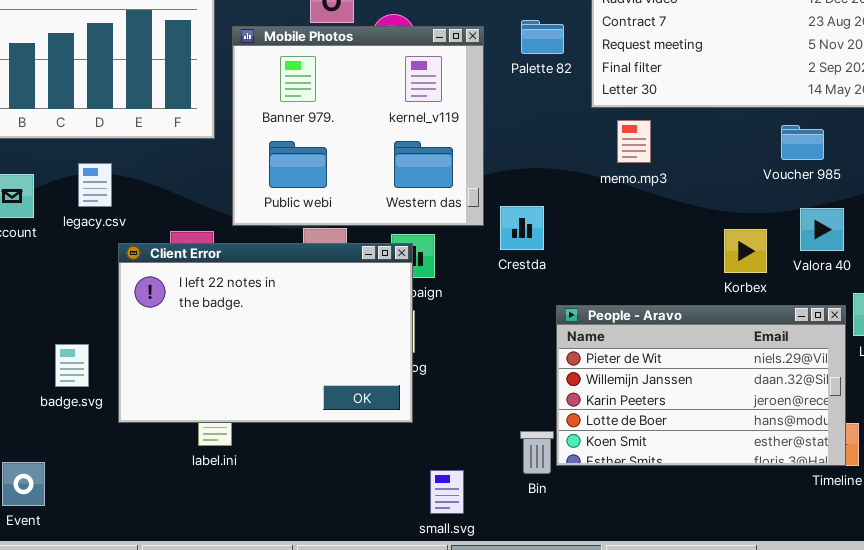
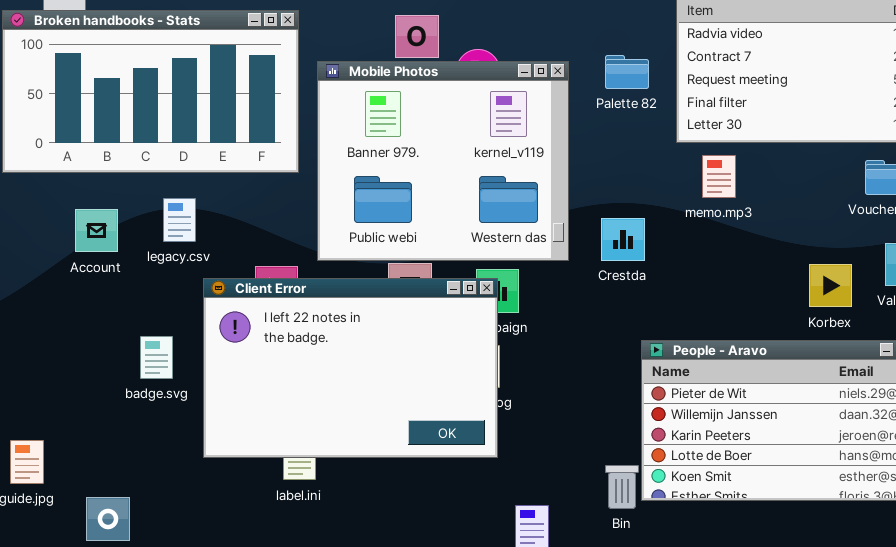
Crestda: [500,206,544,250] -> [601,218,645,261], moved
badge.svg: [55,344,89,387] -> [140,336,173,379], moved

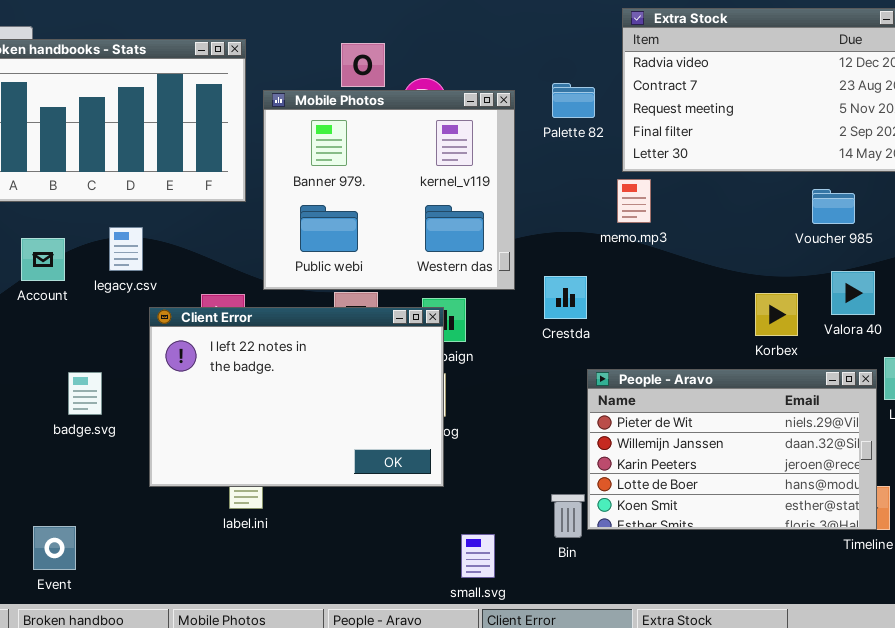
memo.mp3: [702,155,736,198] -> [617,179,651,223], moved
Crestda: [601,218,645,261] -> [544,276,587,319], moved
badge.svg: [140,336,173,379] -> [68,372,102,415], moved

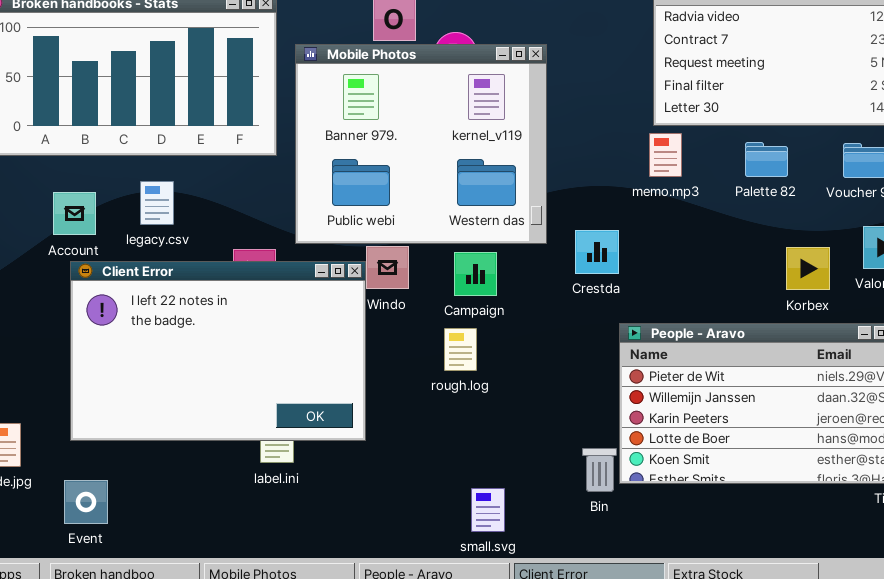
Palette 82: [552,83,595,118] -> [745,142,788,177], moved
Client Error: [149,307,444,487] -> [70,261,366,441], moved
small.svg: [461,534,495,578] -> [471,488,505,532], moved

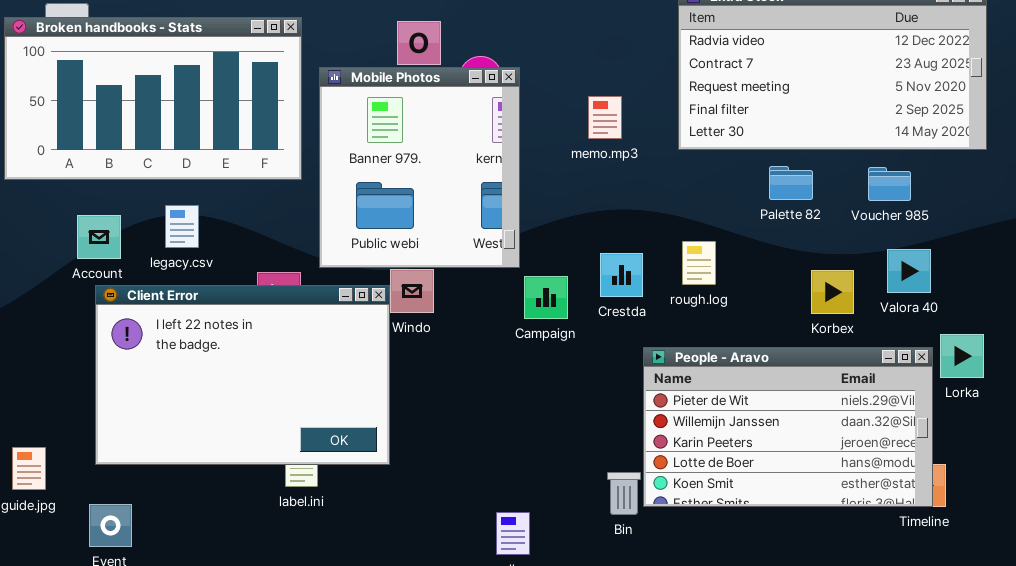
Mobile Photos: [295,44,547,244] -> [319,67,520,268], resized
memo.mp3: [649,133,682,177] -> [588,96,622,139], moved
Campaign: [454,252,497,296] -> [524,276,568,319], moved
rough.log: [444,328,477,371] -> [682,241,716,285], moved

